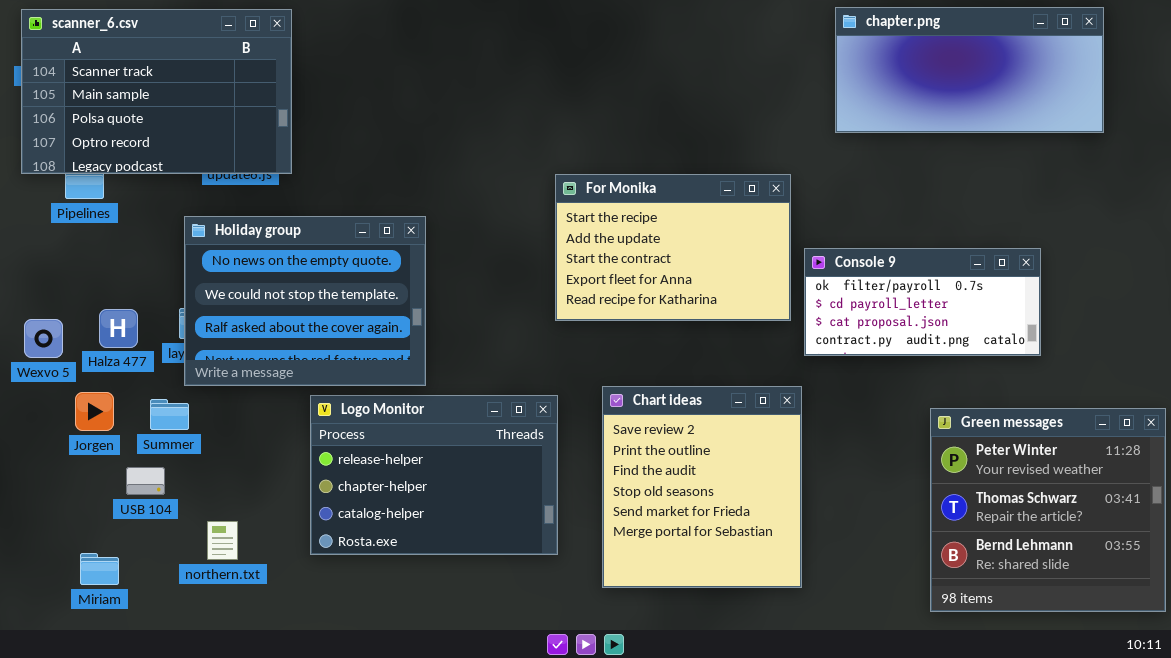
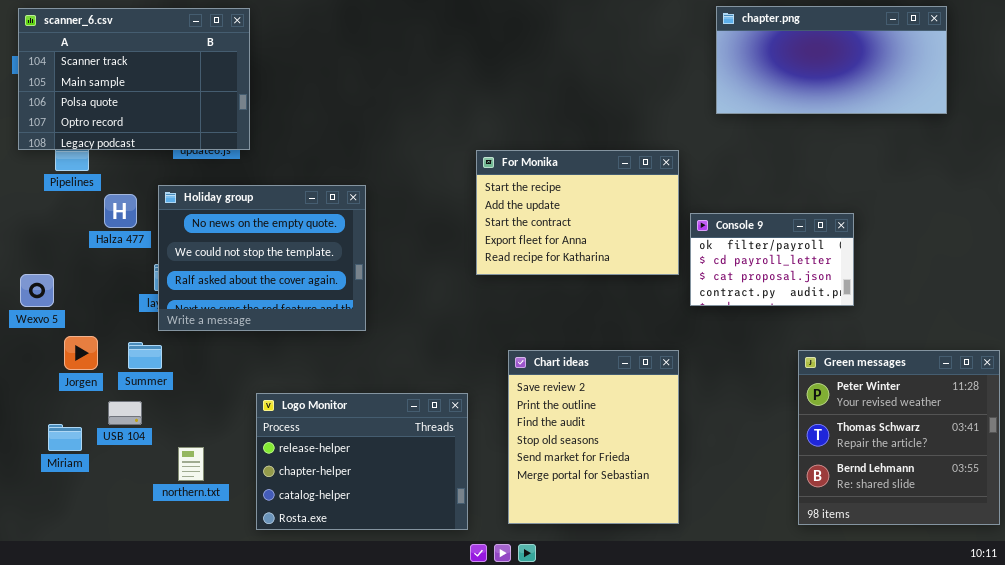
Console 9: [804,248,1041,356] -> [690,213,854,306], resized
Halza 477: [99,309,138,348] -> [104,194,137,228], moved
Chart ideas: [602,386,802,588] -> [508,350,679,524], moved
Logo Monitor: [310,395,558,555] -> [256,393,468,530], moved
Miriam: [80,553,119,585] -> [48,424,82,451], moved

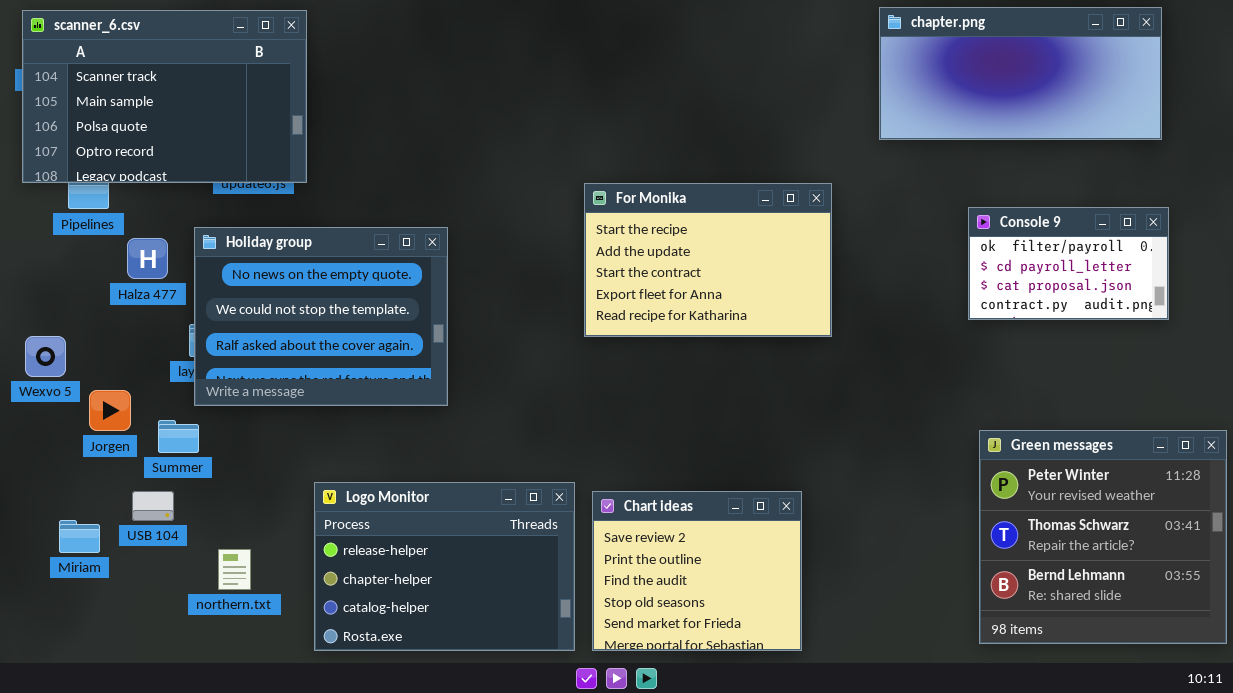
Console 9: [690,213,854,306] -> [968,207,1169,320], moved
Jorgen: [64,336,98,370] -> [89,390,131,431], moved
Chart ideas: [508,350,679,524] -> [592,491,802,651], moved, resized

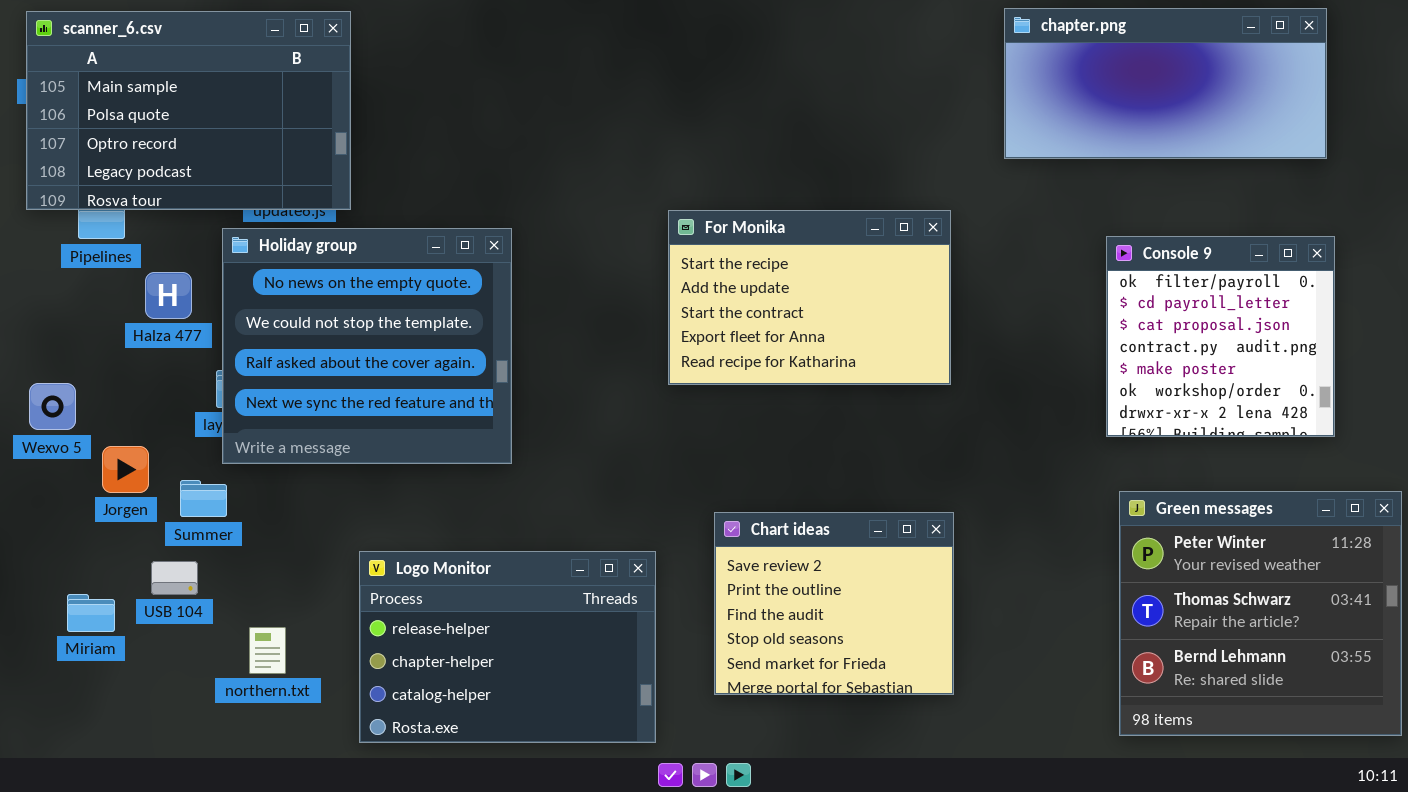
scanner_6.csv: [22,10,307,183] -> [26,11,351,210], scrolled down 1 row
Console 9: [968,207,1169,320] -> [1106,236,1335,437], resized
Holiday group: [194,227,448,406] -> [222,228,512,464], resized
Chart ideas: [592,491,802,651] -> [714,512,954,695], moved

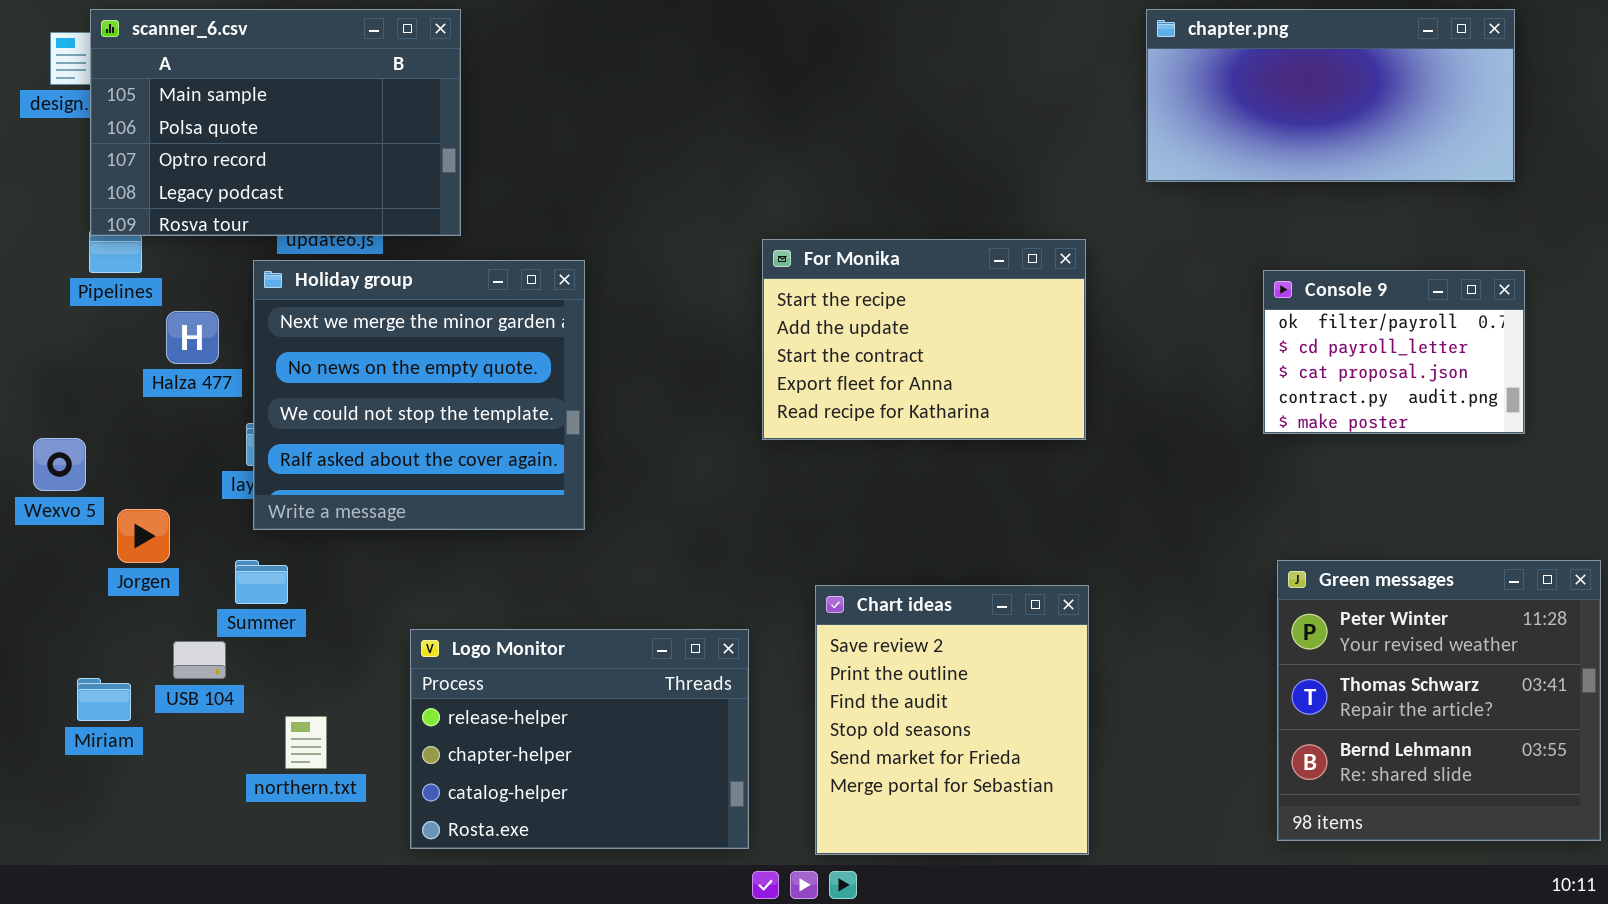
scanner_6.csv: [26,11,351,210] -> [90,9,461,236], moved
Holiday group: [222,228,512,464] -> [253,260,585,530], scrolled up 1 row
Console 9: [1106,236,1335,437] -> [1263,270,1525,434], resized
Summer: [180,480,227,517] -> [235,560,288,604], moved
Chart ideas: [714,512,954,695] -> [815,585,1089,855], resized

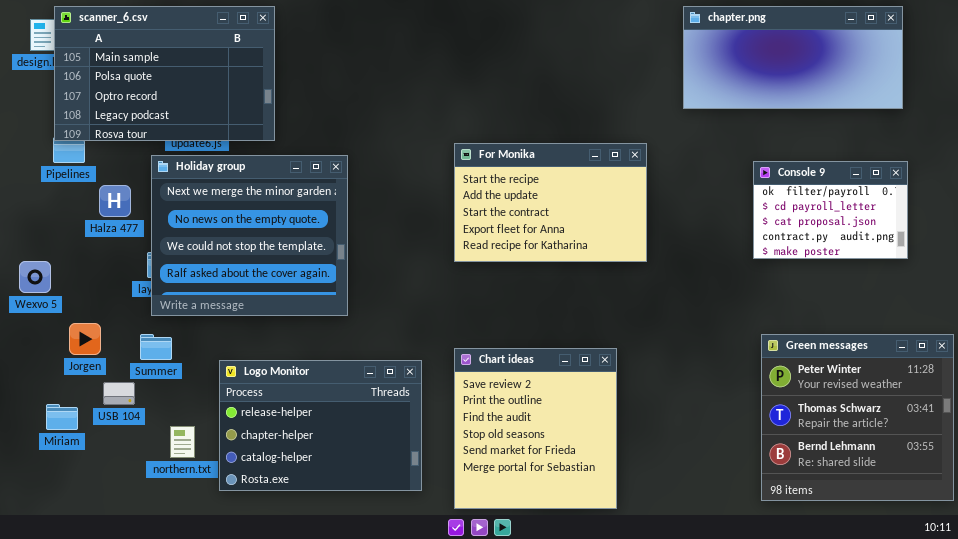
Jorgen: [117,509,170,563] -> [69,323,101,355], moved
Chart ideas: [815,585,1089,855] -> [454,348,617,509], moved
Logo Monitor: [410,629,749,849] -> [219,360,422,491], moved

